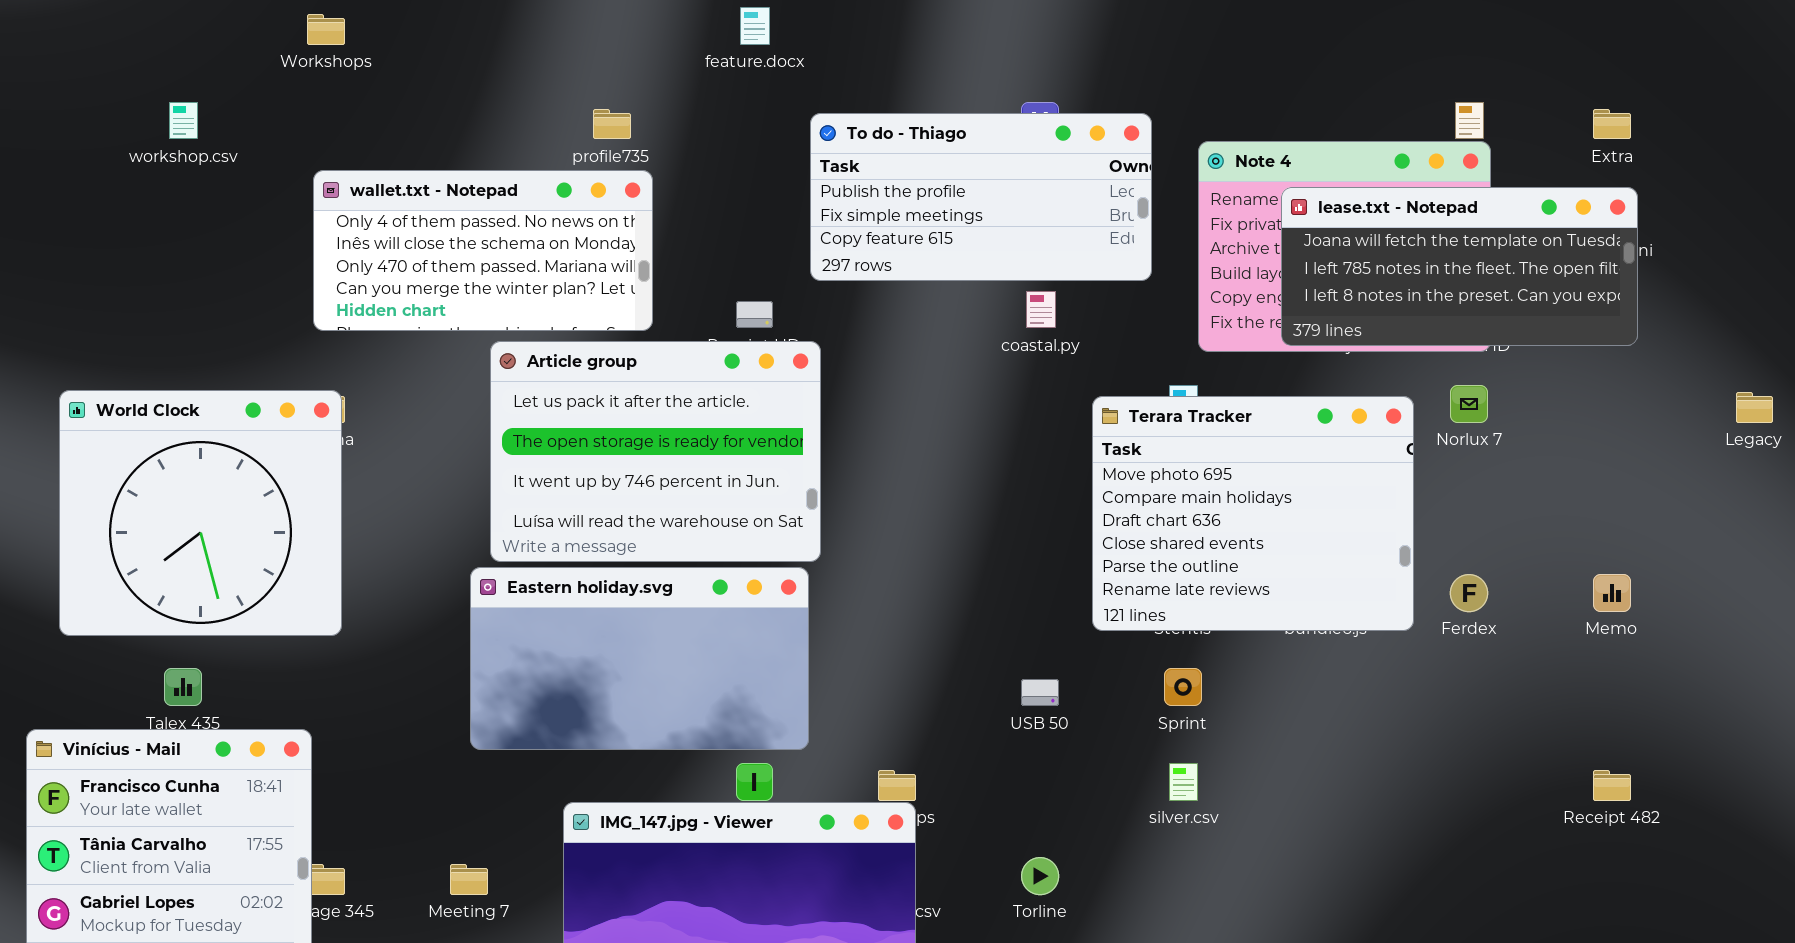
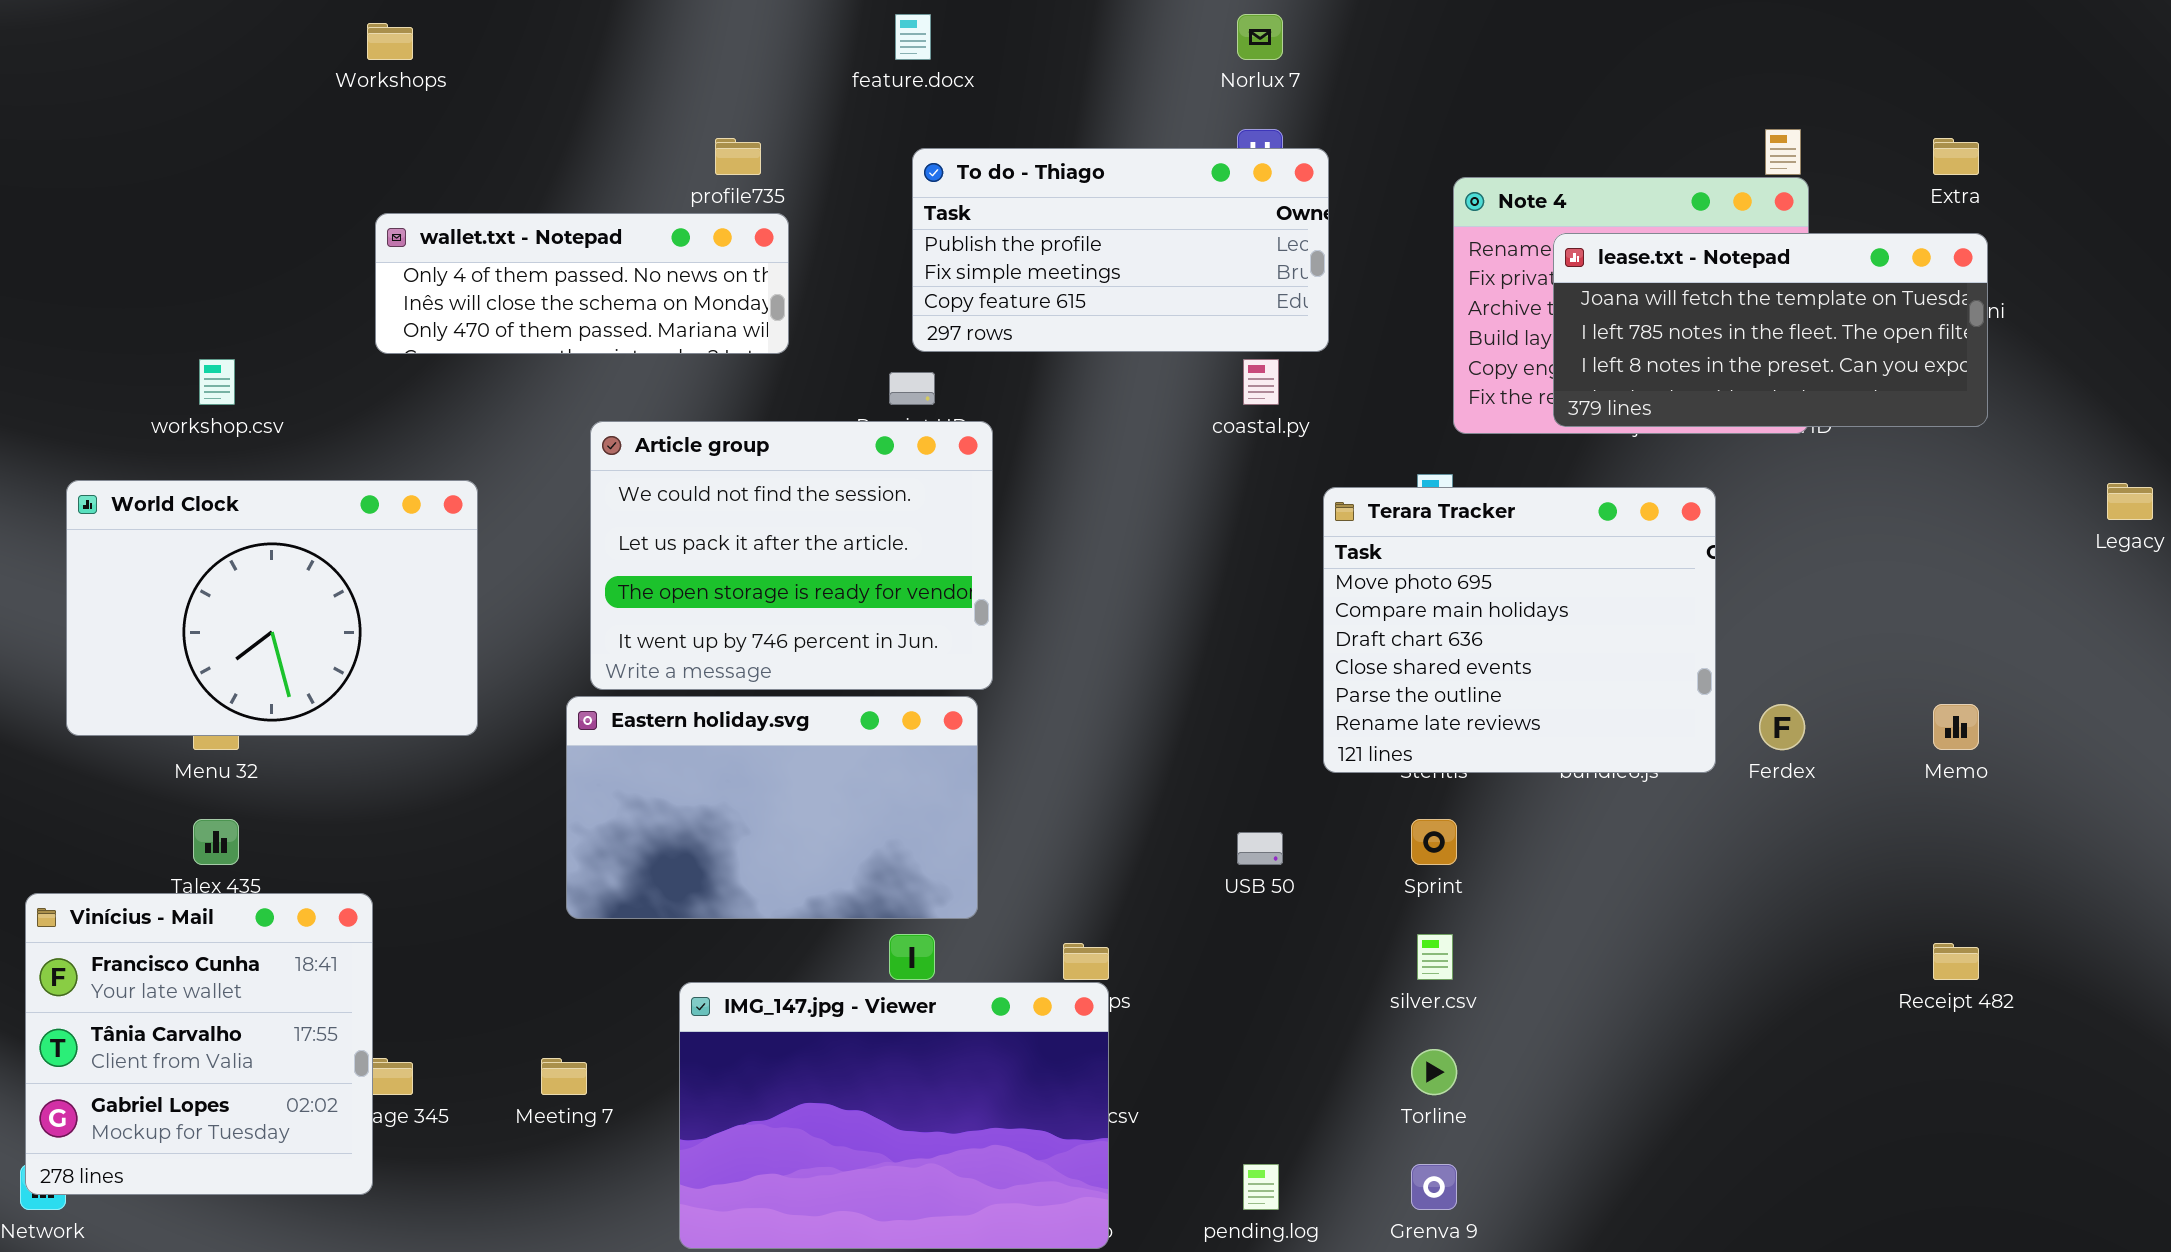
workshop.csv: [169,102,198,139] -> [199,359,235,405], moved
To do - Thiago: [810,113,1152,281] -> [912,148,1329,352], moved
wallet.txt - Notepad: [313,170,653,331] -> [375,213,789,354], resized
Article group: [490,341,821,562] -> [590,421,993,690], scrolled up 1 row
Norlux 7: [1450,385,1488,423] -> [1237,14,1283,60], moved
World Clock: [59,390,342,636] -> [66,480,478,736], resized
Torline: [1021,857,1059,895] -> [1411,1049,1457,1095], moved

